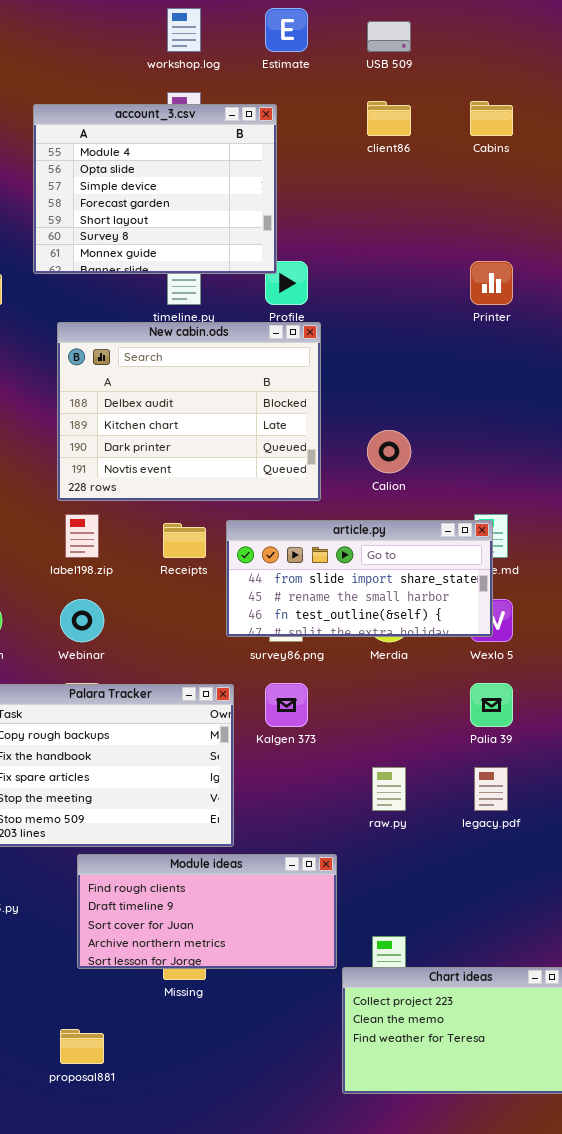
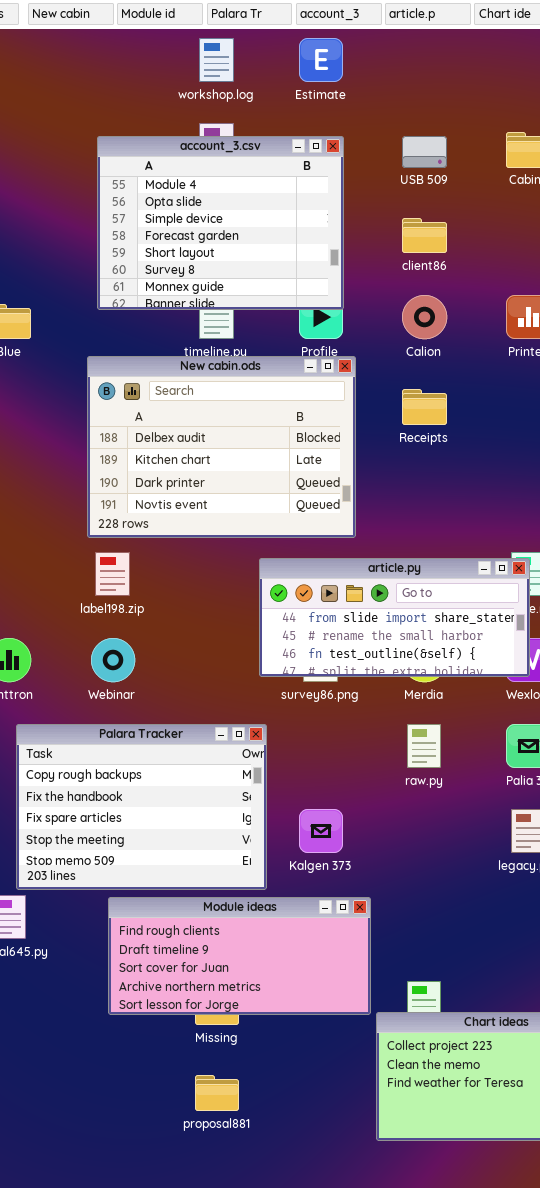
USB 509: [367,21,411,52] -> [402,136,447,168], moved
client86: [367,101,411,136] -> [402,218,447,253], moved
account_3.csv: [33,104,277,274] -> [97,136,344,310], moved
Calion: [367,430,411,473] -> [402,295,447,339], moved
Receipts: [163,523,206,558] -> [402,389,447,425], moved
Kalgen 373: [265,683,308,727] -> [299,809,343,853], moved
raw.py: [372,767,406,811] -> [407,724,441,768], moved
proposal881: [60,1029,104,1064] -> [195,1075,239,1111], moved

